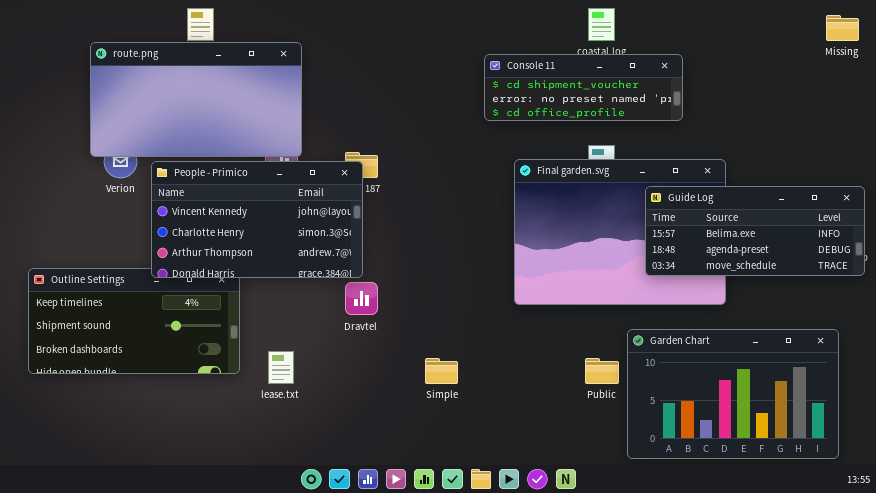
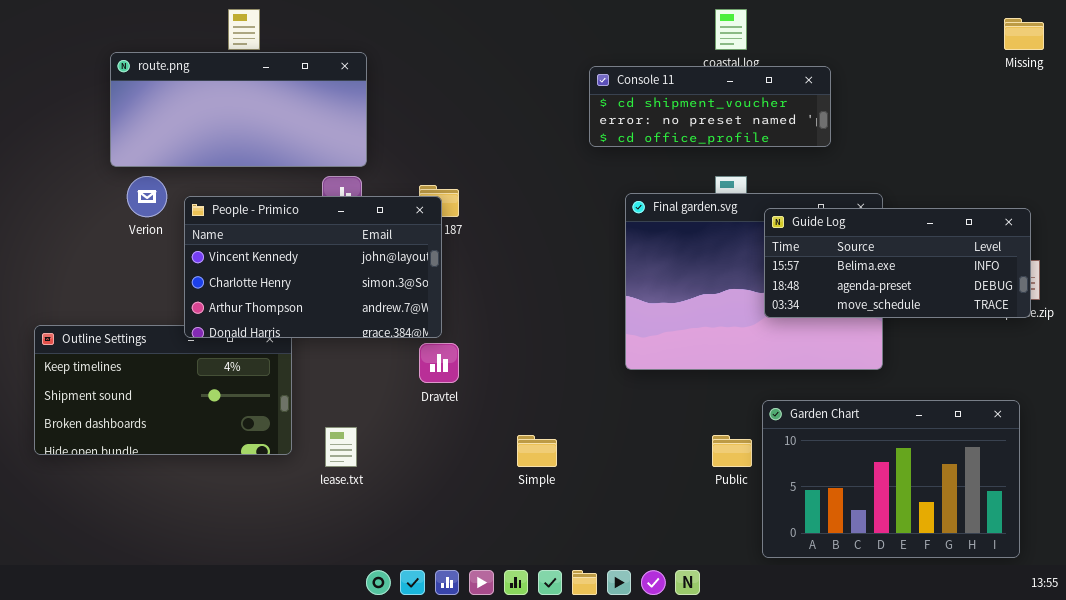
route.png: [90,42,302,157] -> [110,52,367,167], resized
Guide Log: [645,186,865,276] -> [764,208,1031,318], moved

